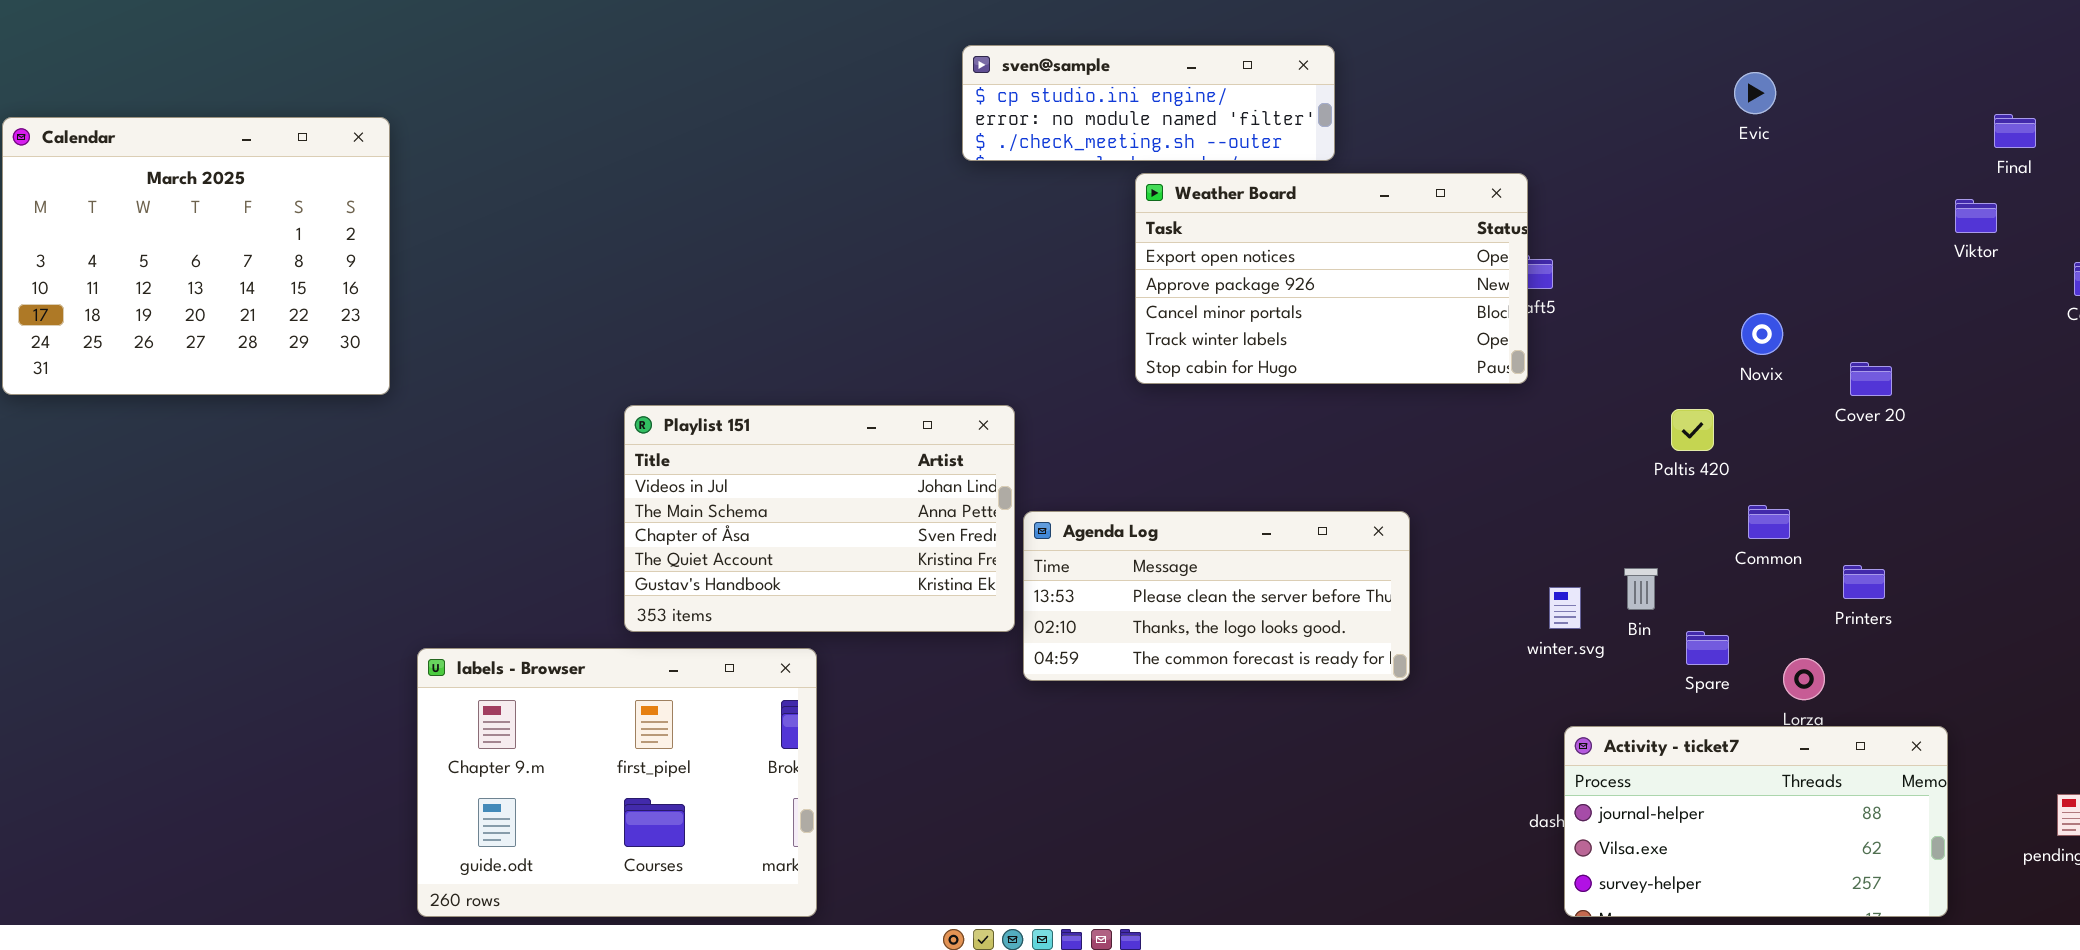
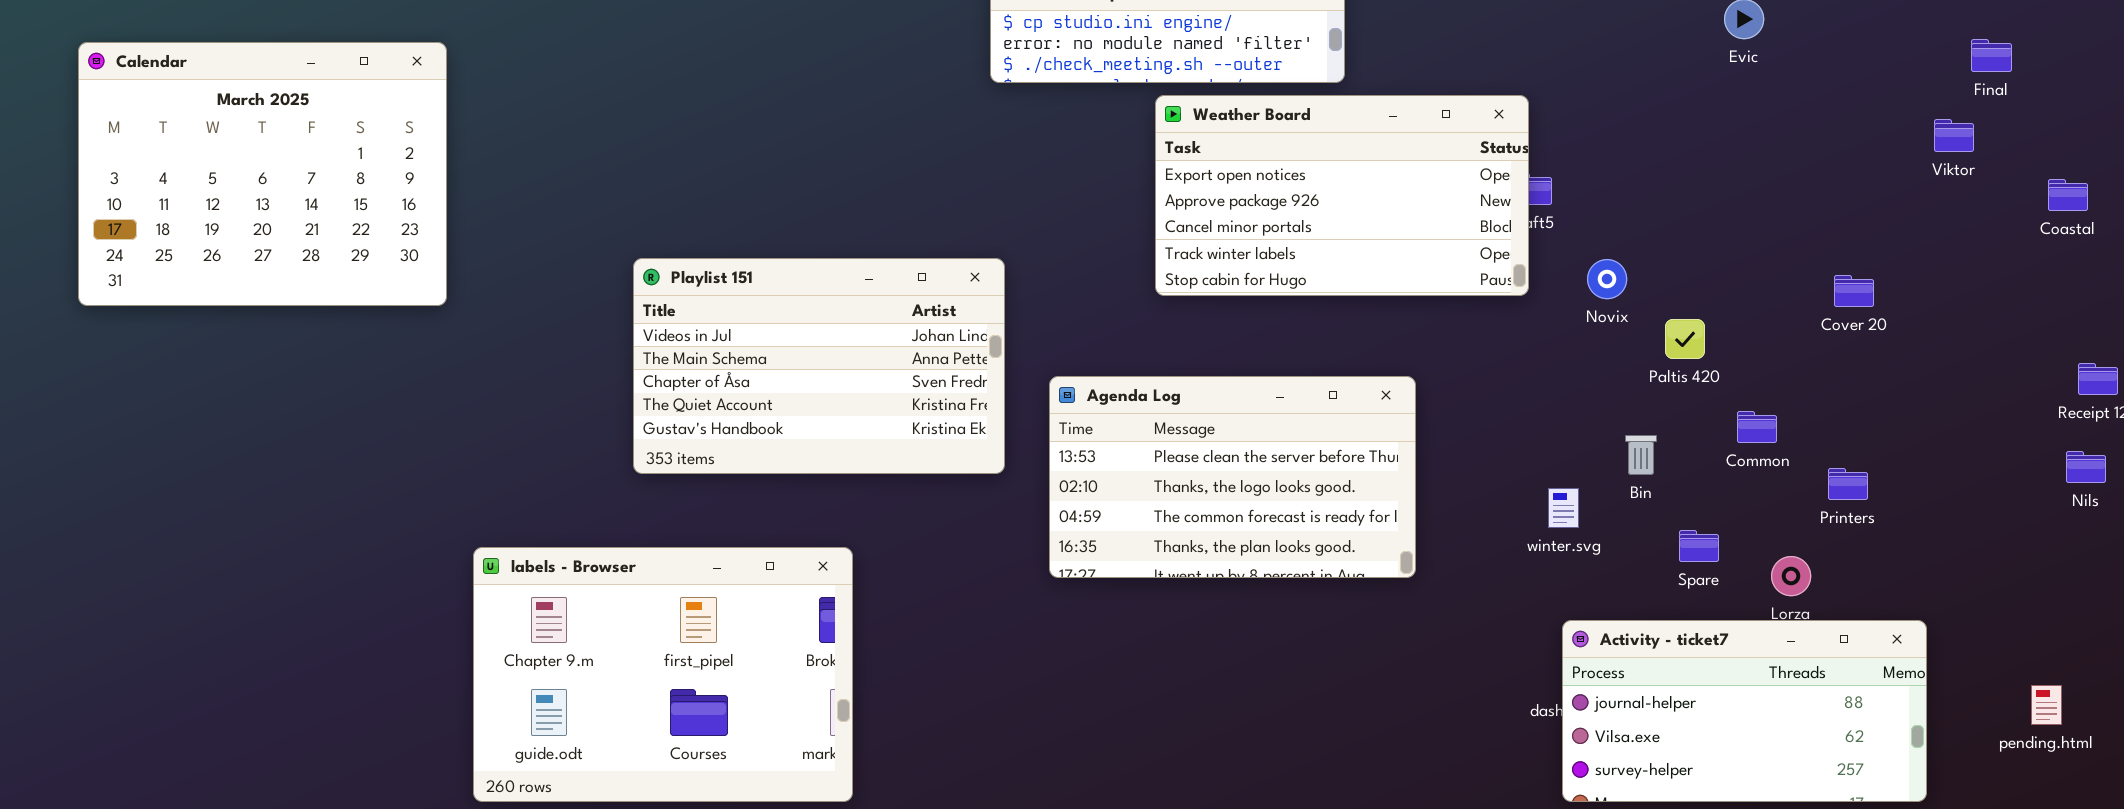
Novix: [1741,313,1783,355] -> [1587,259,1627,299], moved
Playlist 151: [624,405,1015,632] -> [633,258,1005,474], moved
Agenda Log: [1023,511,1410,681] -> [1049,376,1416,578], resized
Bin: [1624,568,1658,610] -> [1625,435,1657,475], moved

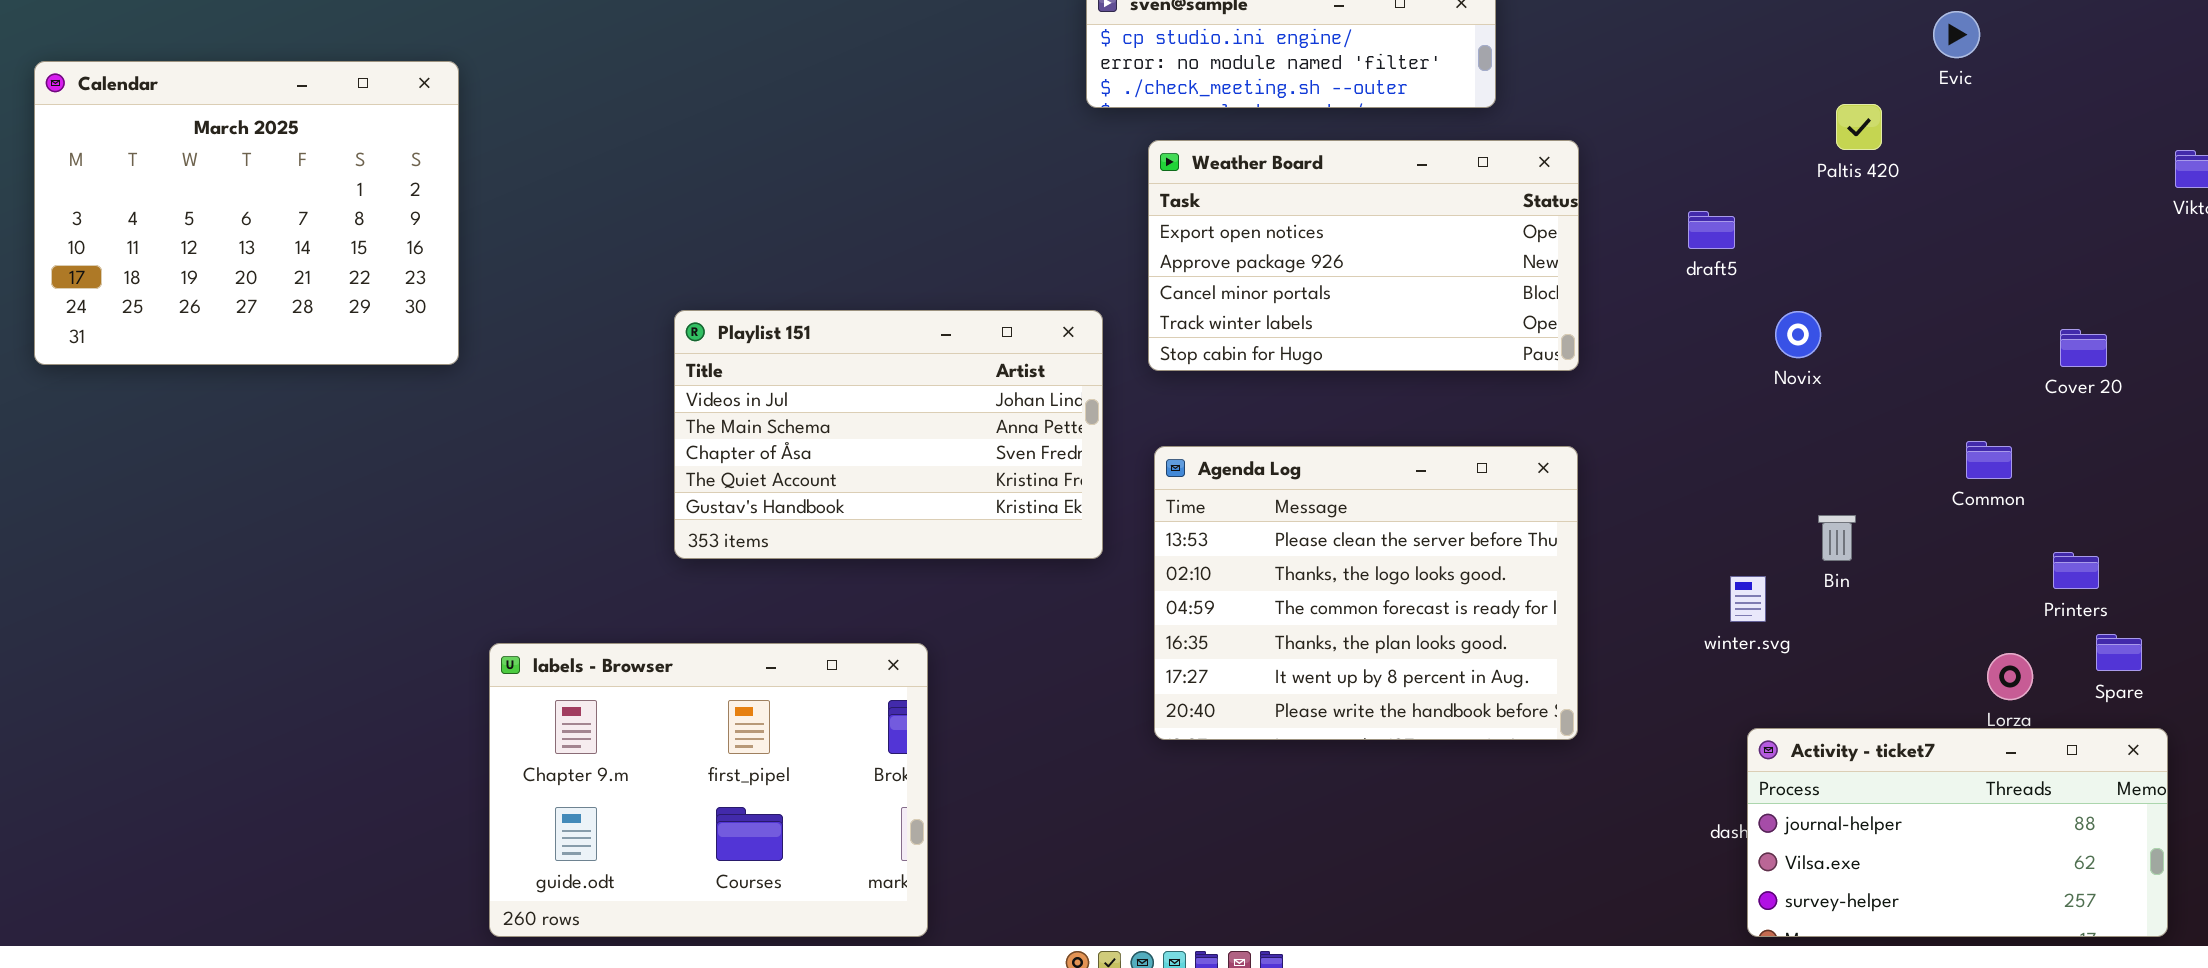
Weather Board: [1155,95,1529,296] -> [1148,140,1579,371], moved
Paltis 420: [1665,319,1705,359] -> [1836,104,1882,150], moved
Agenda Log: [1049,376,1416,578] -> [1154,446,1578,740], resized
Common: [1737,411,1777,443] -> [1966,441,2012,479], moved
Spare: [1679,530,1719,562] -> [2096,634,2142,671], moved

